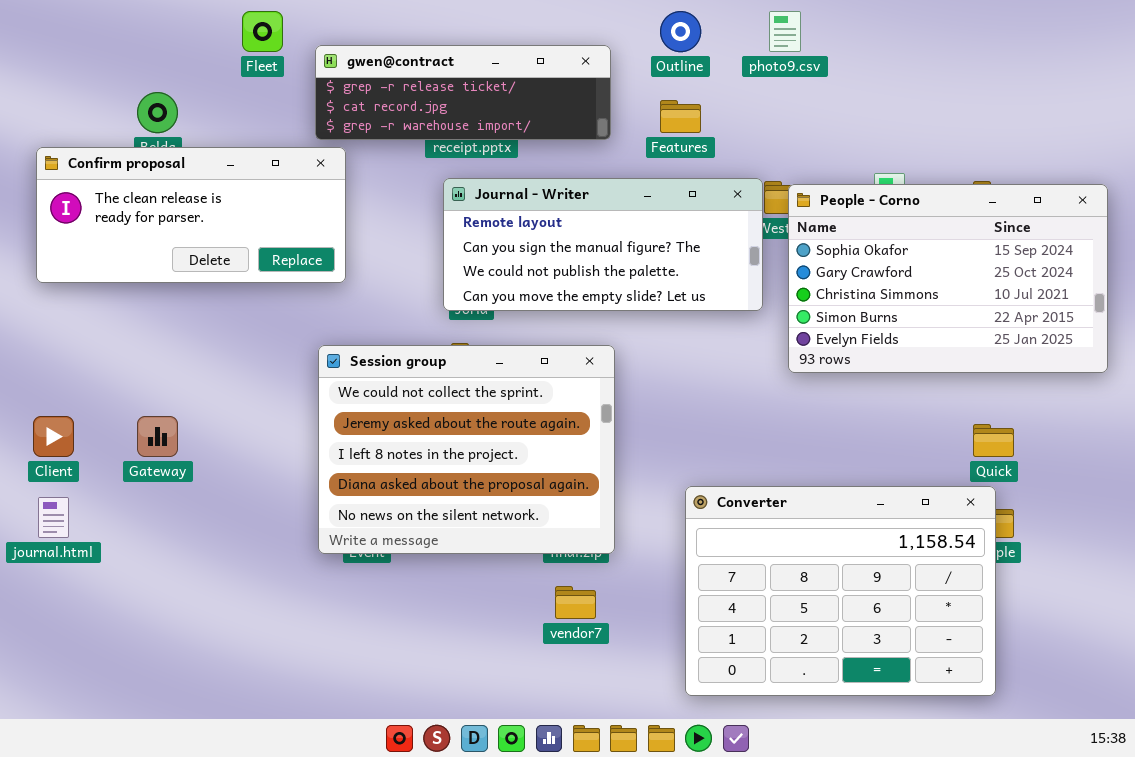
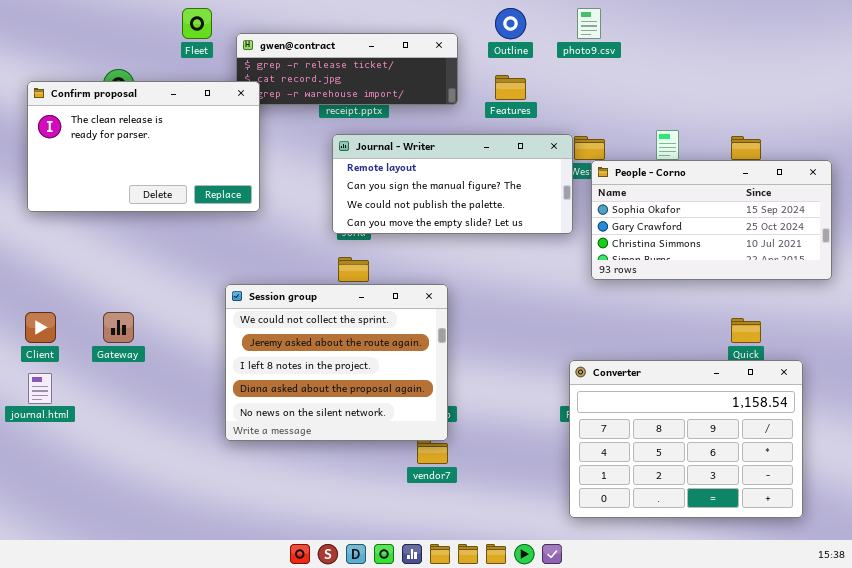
Confirm proposal: [36,147,346,283] -> [27,81,260,212], resized
People - Corno: [788,184,1108,373] -> [591,160,832,280], resized
Session group: [318,345,615,554] -> [225,284,448,441], moved
Converter: [685,486,996,696] -> [569,360,803,518], moved

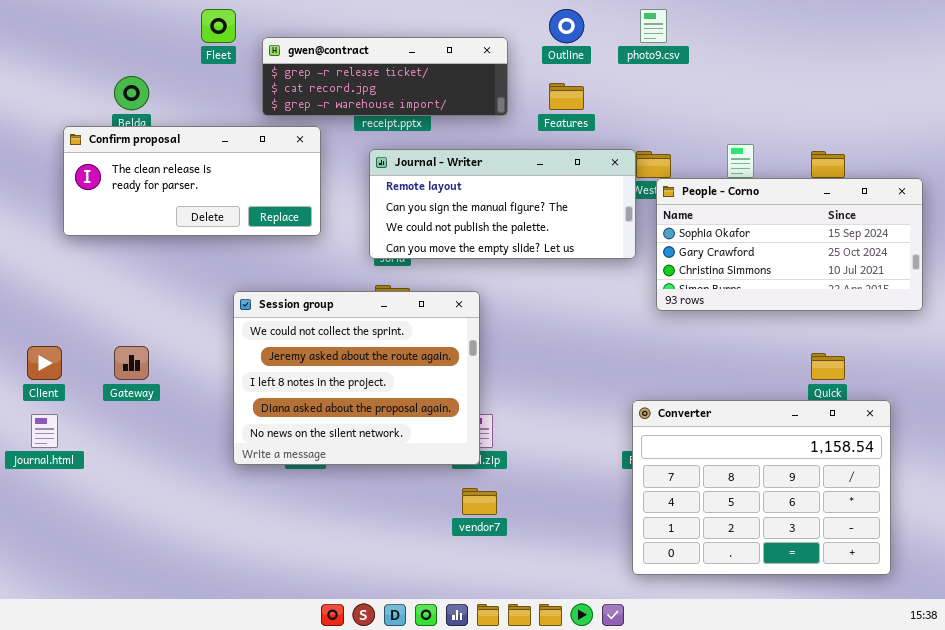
Confirm proposal: [27,81,260,212] -> [63,126,321,236], moved, resized
Session group: [225,284,448,441] -> [233,291,480,465], moved

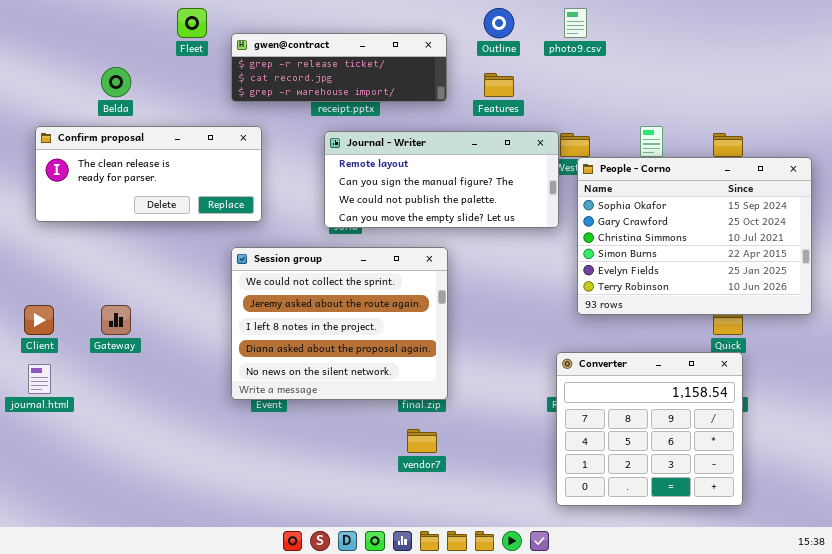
Confirm proposal: [63,126,321,236] -> [35,126,262,222], moved
People - Corno: [656,178,923,311] -> [577,157,812,315], resized
Session group: [233,291,480,465] -> [231,247,448,400], moved
Converter: [632,400,891,575] -> [556,352,743,506], resized

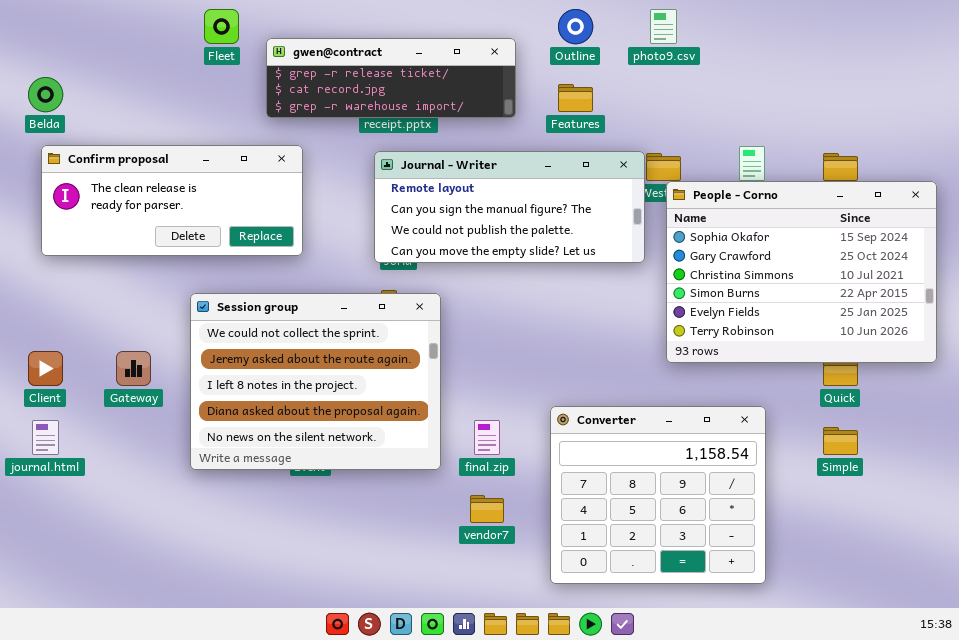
Belda: [101,67,131,97] -> [28,77,63,112], moved
Session group: [231,247,448,400] -> [190,293,441,470], moved
Converter: [556,352,743,506] -> [550,406,766,584], moved

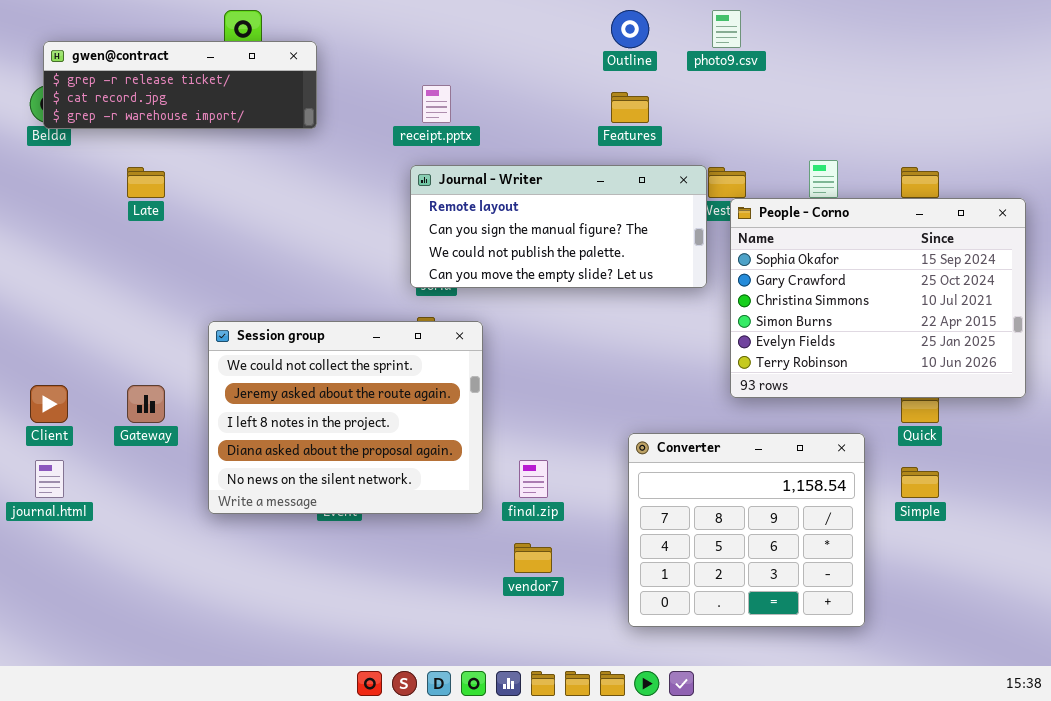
gwen@contract: [266,38,516,118] -> [43,41,317,129], moved
Confirm proposal: [41,145,303,256] -> none, closed
Converter: [550,406,766,584] -> [628,433,865,627], moved

